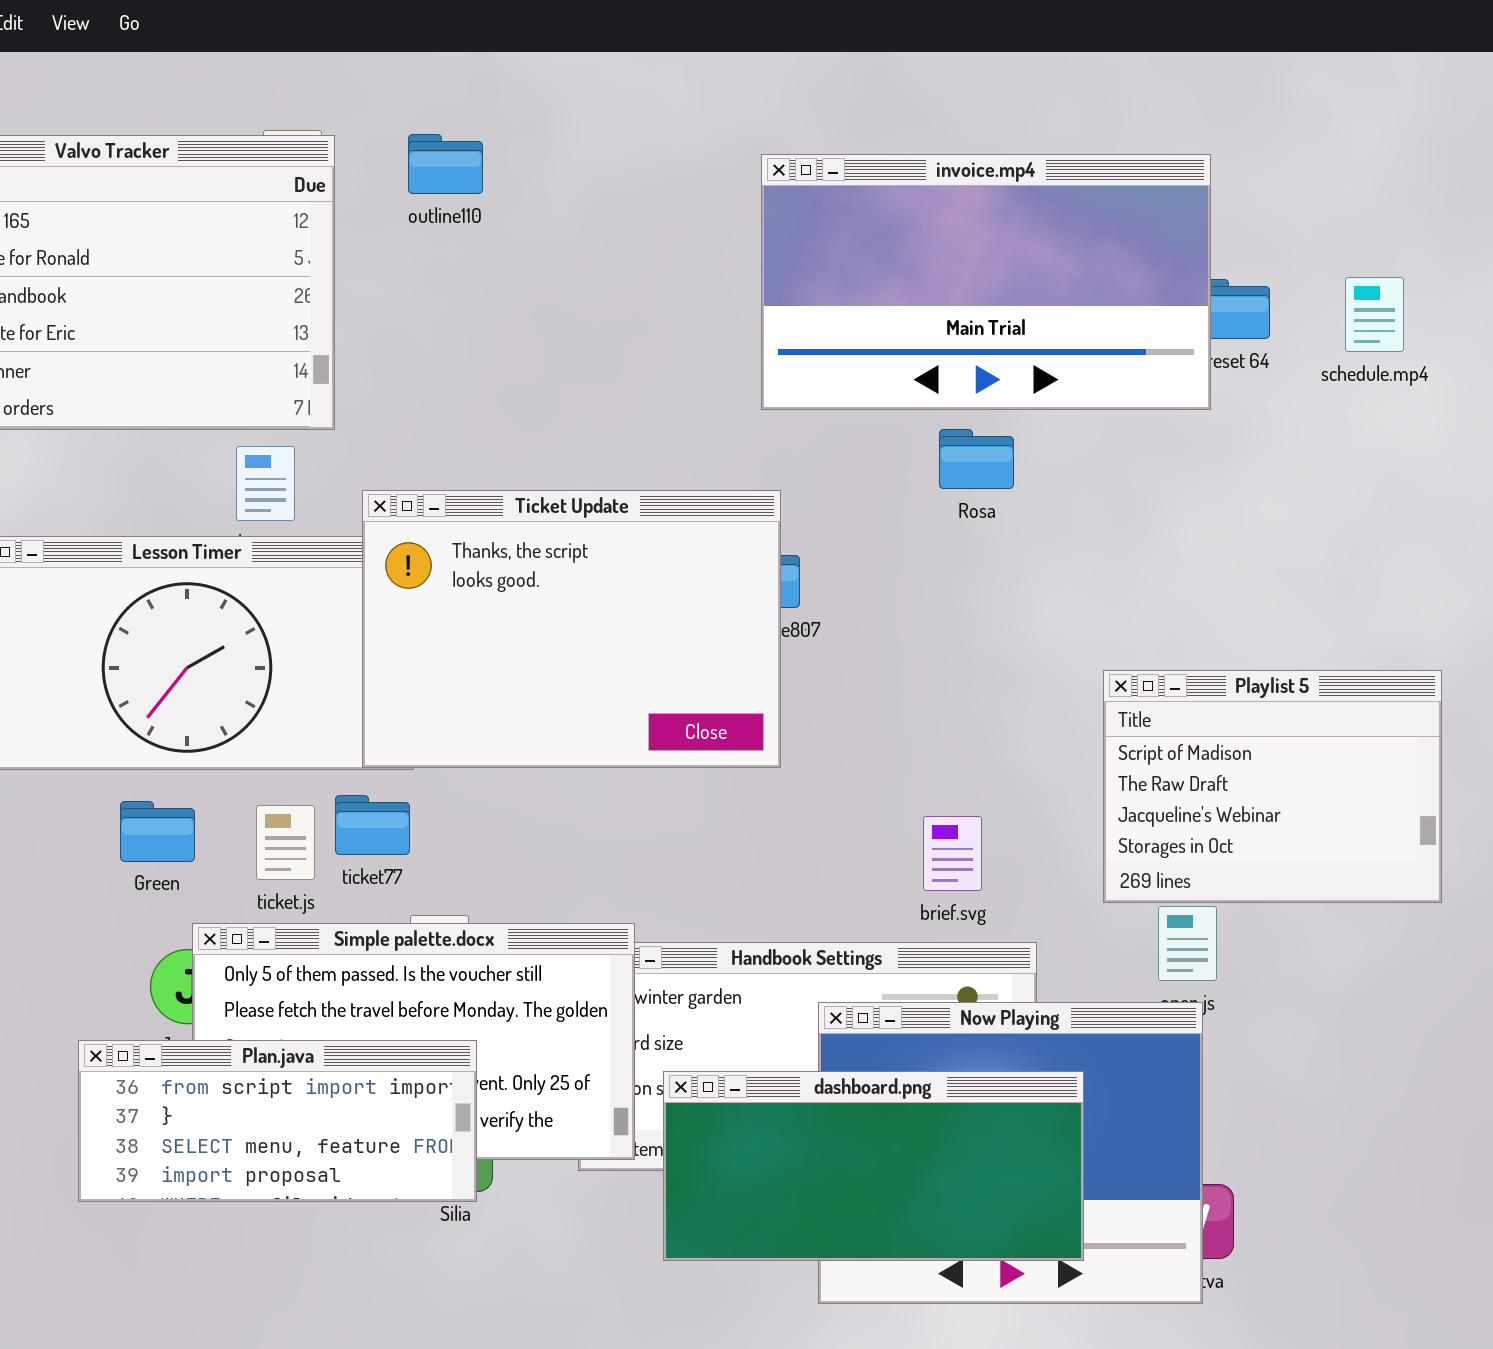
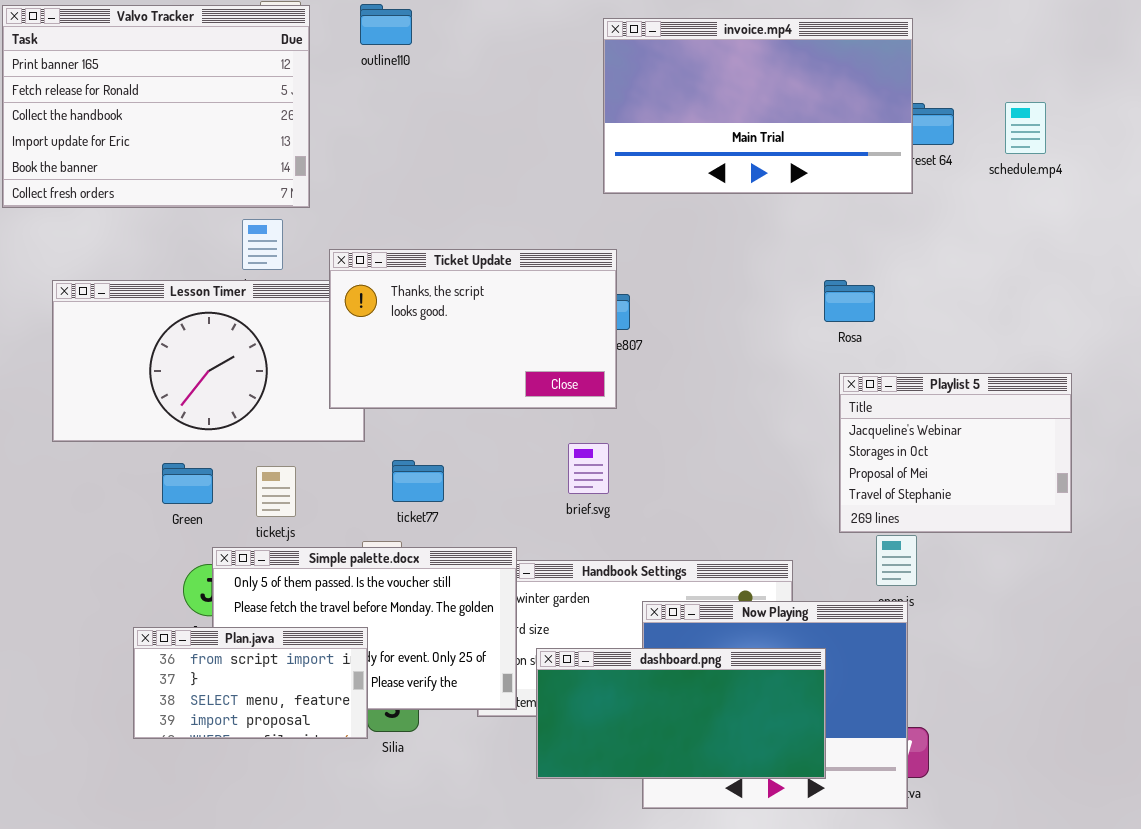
Rosa: [939,429,1014,489] -> [824,280,875,322], moved
Ticket Update: [362,490,781,768] -> [329,249,617,409], resized
Playlist 5: [1103,670,1442,903] -> [839,373,1072,533], scrolled down 2 rows
ticket77: [335,795,410,855] -> [392,460,444,502], moved
brief.svg: [923,816,982,891] -> [568,443,609,494], moved
Plan.java: [78,1040,477,1202] -> [133,627,368,739], resized

